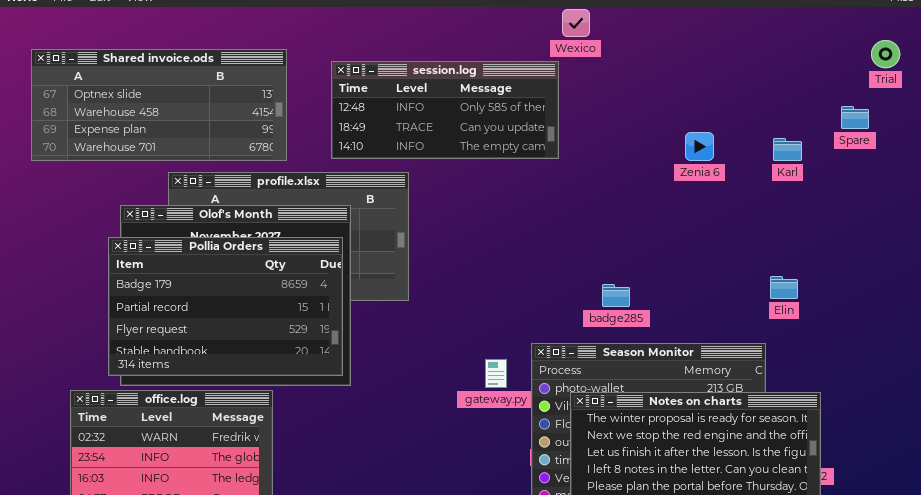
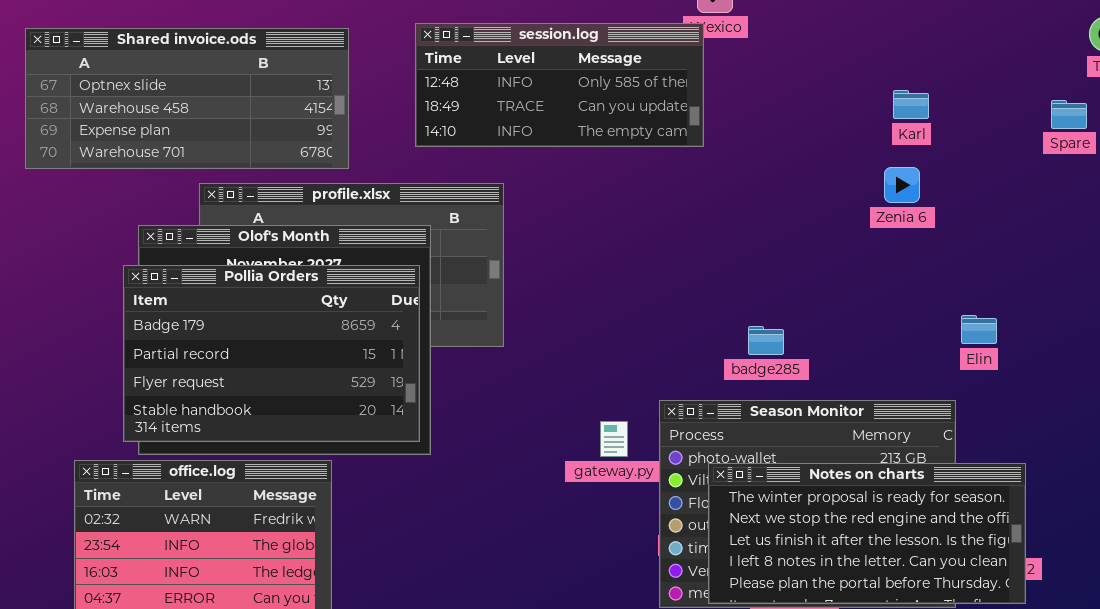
session.log: [331,61,559,159] -> [415,23,704,147], moved
Zenia 6: [685,132,714,161] -> [884,167,920,203], moved
Karl: [773,138,802,161] -> [893,90,929,119], moved

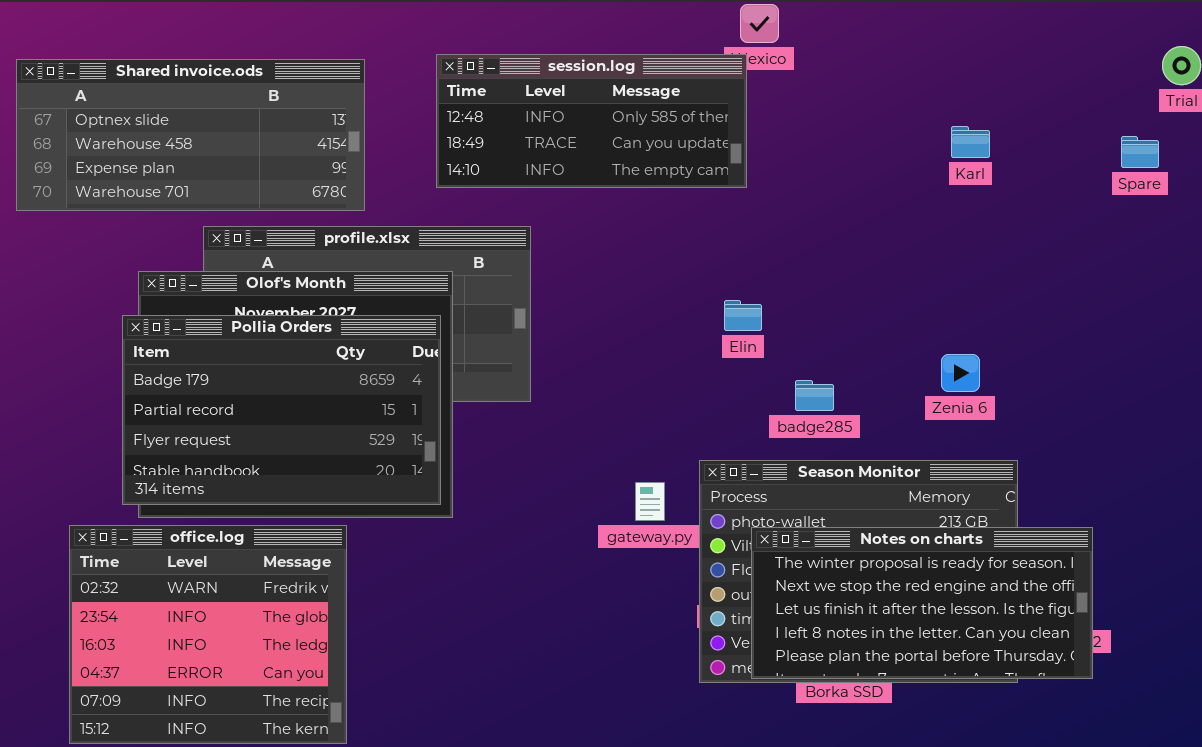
Zenia 6: [884,167,920,203] -> [941,354,980,392], moved
Elin: [961,315,997,344] -> [724,300,762,331], moved

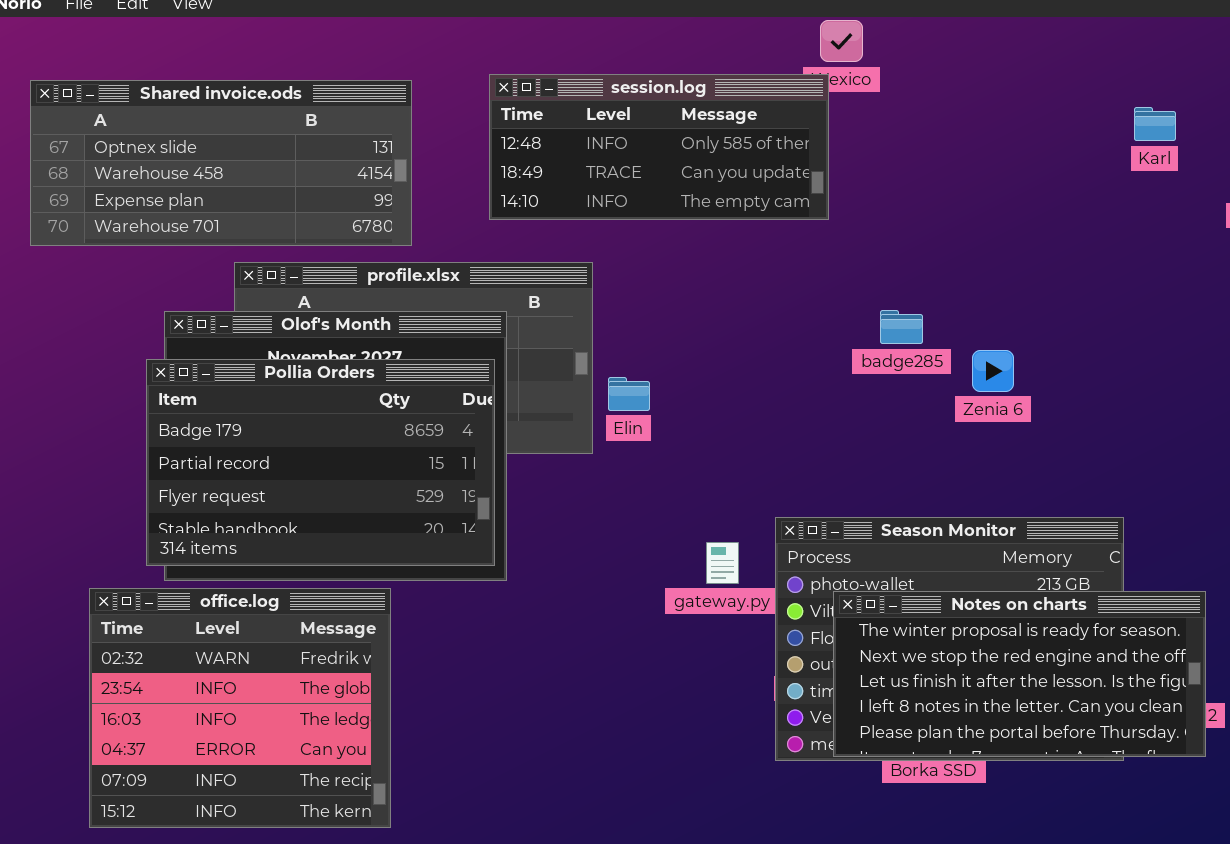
Karl: [951,126,990,158] -> [1134,107,1176,141], moved
Elin: [724,300,762,331] -> [608,377,650,411], moved
Zenia 6: [941,354,980,392] -> [972,350,1014,392], moved
badge285: [795,380,834,411] -> [880,310,923,344], moved

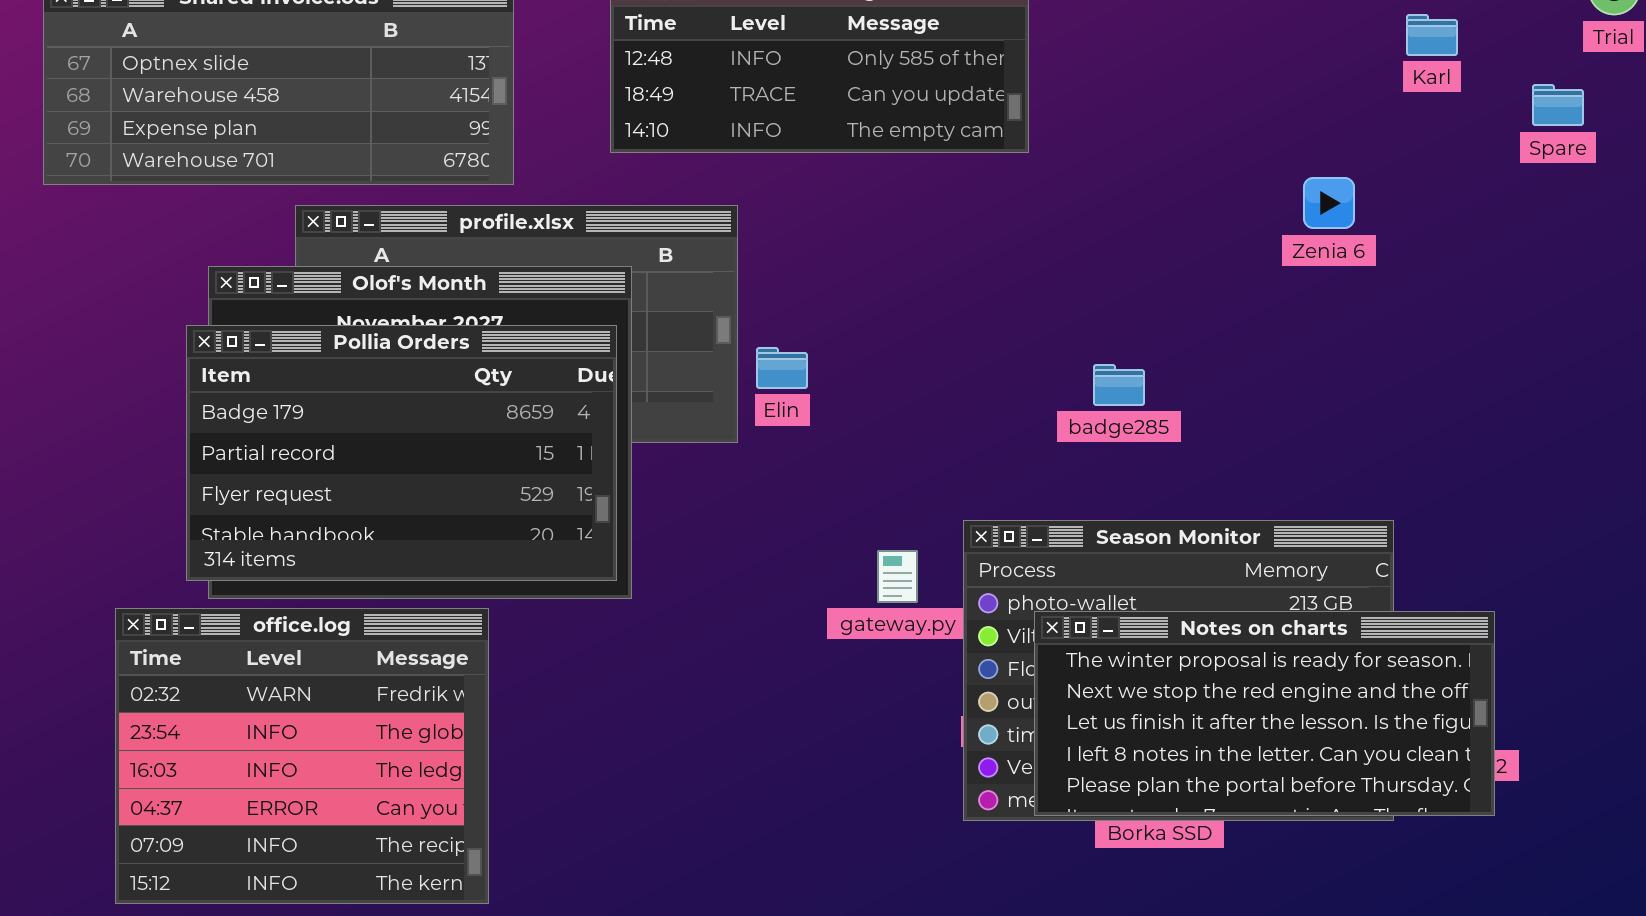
badge285: [880,310,923,344] -> [1093,364,1145,406], moved
Zenia 6: [972,350,1014,392] -> [1303,177,1355,229], moved

